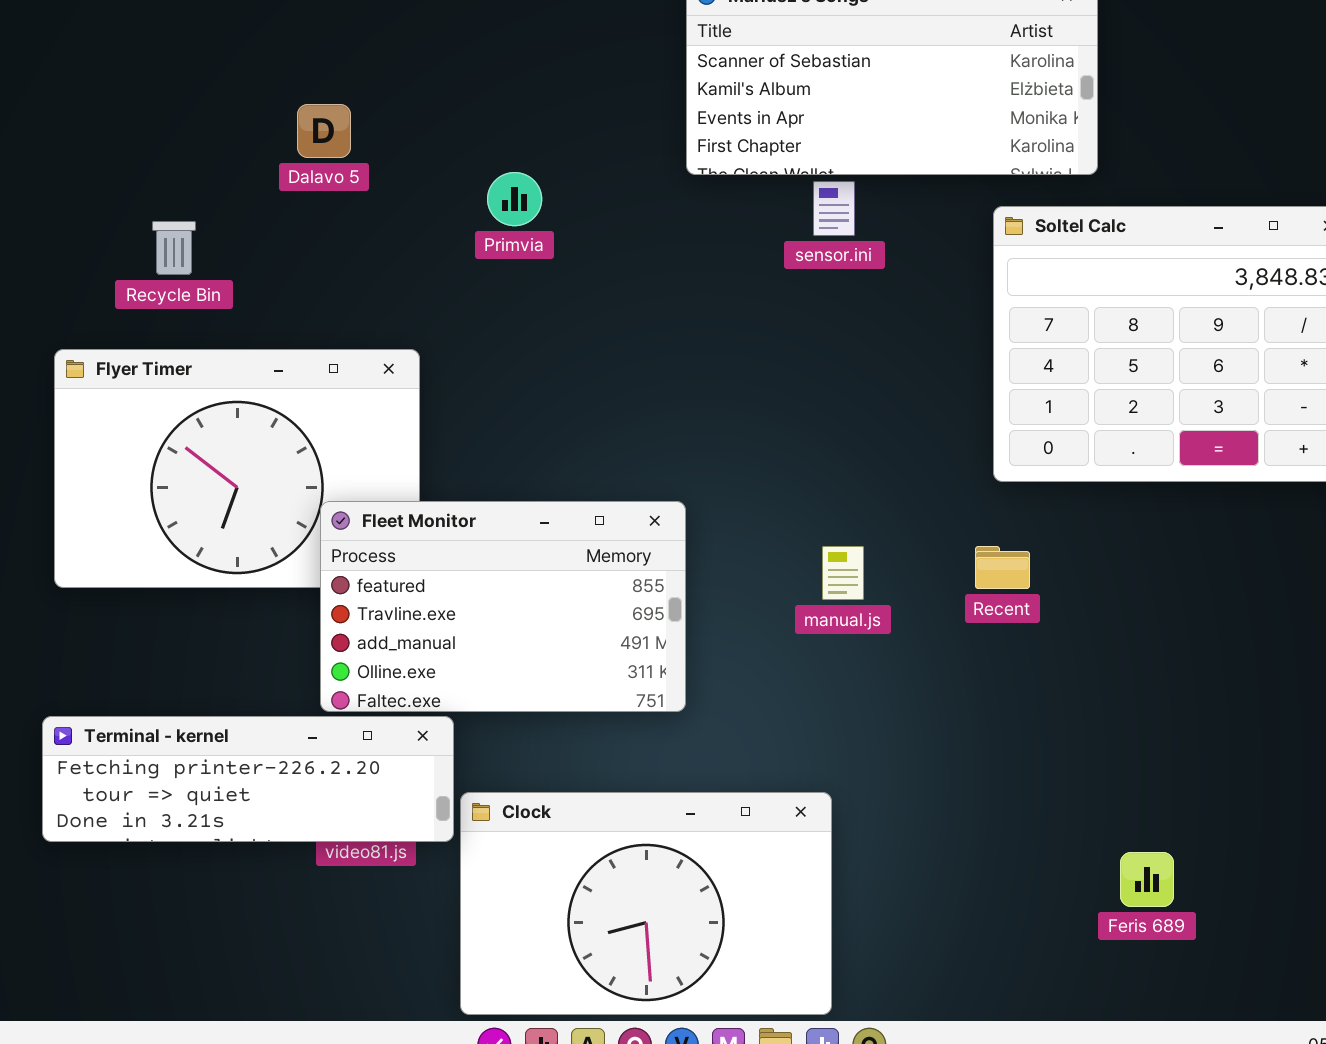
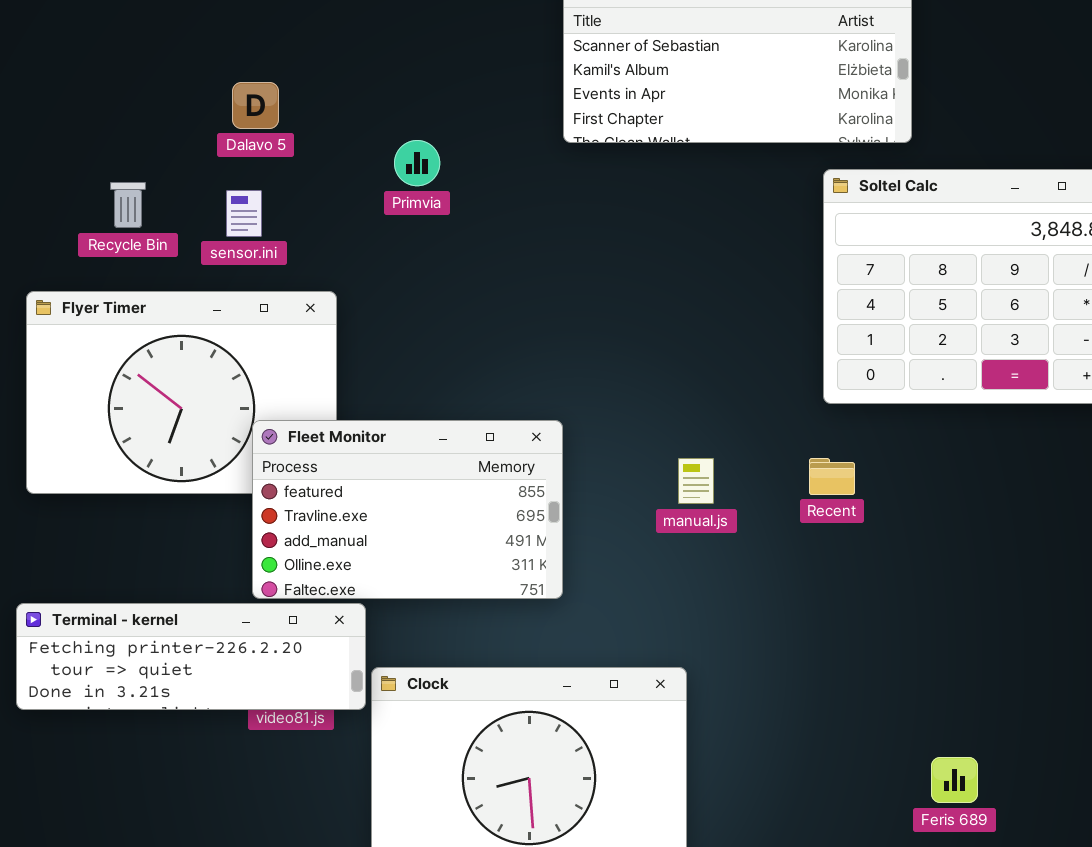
sensor.ini: [813,181,855,236] -> [226,190,262,237], moved
Feris 689: [1120,852,1174,907] -> [931,757,978,803], moved

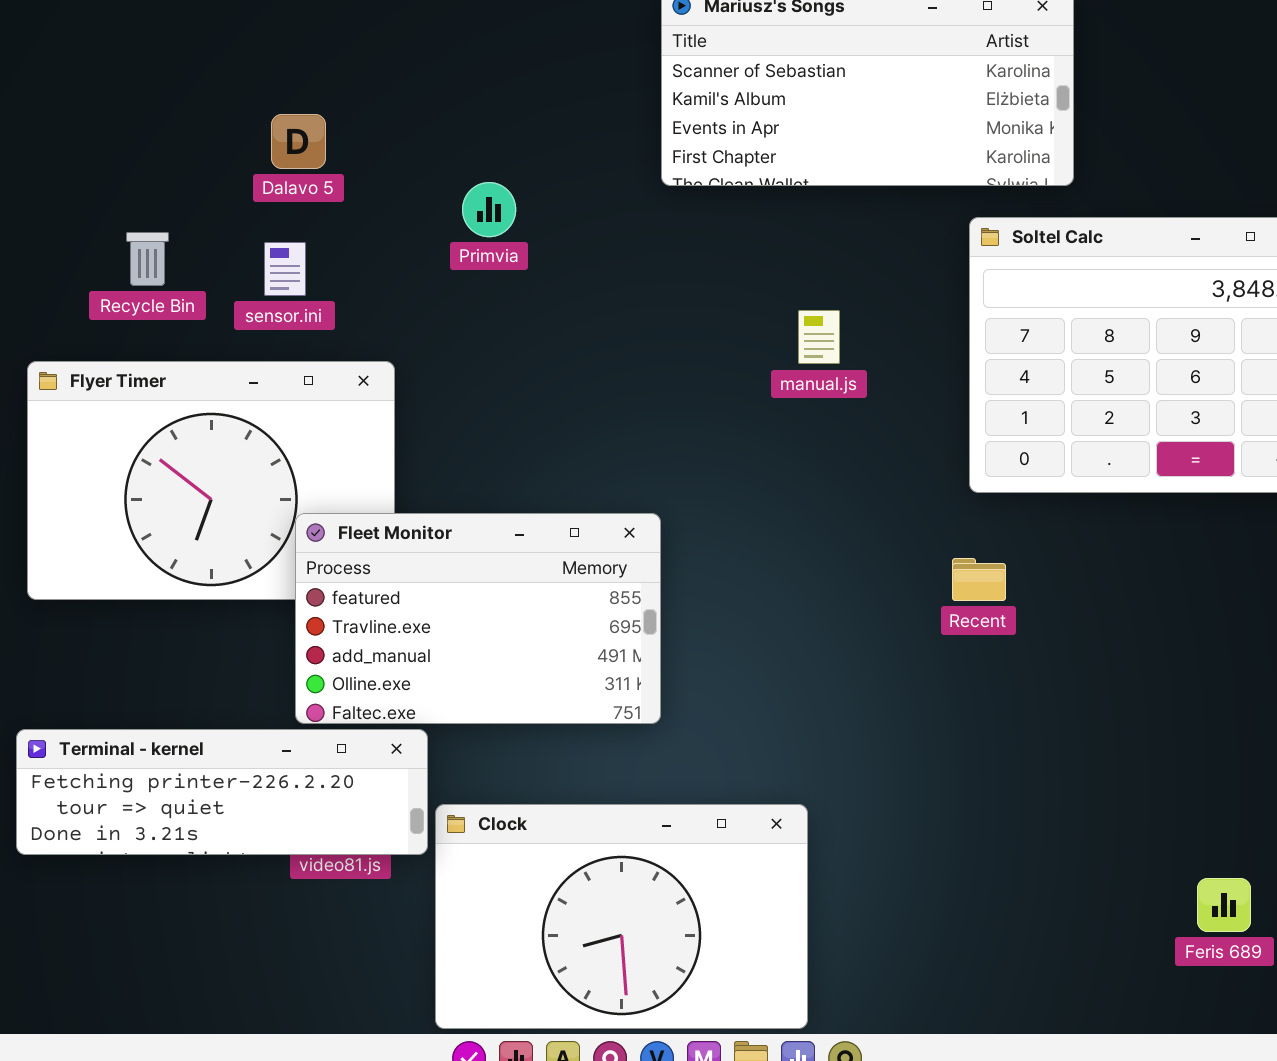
manual.js: [678,458,714,504] -> [798,310,840,364], moved
Feris 689: [931,757,978,803] -> [1197,878,1251,932], moved

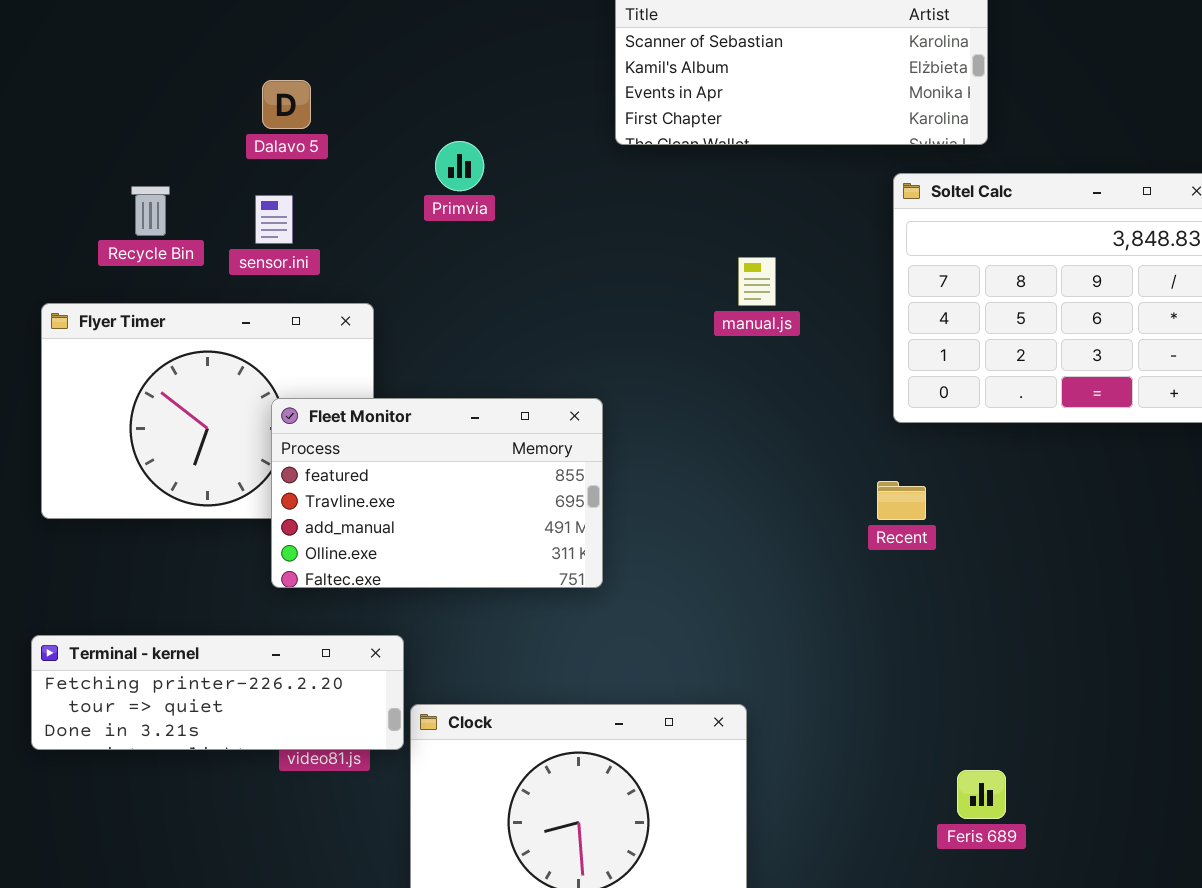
Fleet Monitor: [295,513,661,724] -> [271,398,603,588], moved
Feris 689: [1197,878,1251,932] -> [957,770,1006,819], moved

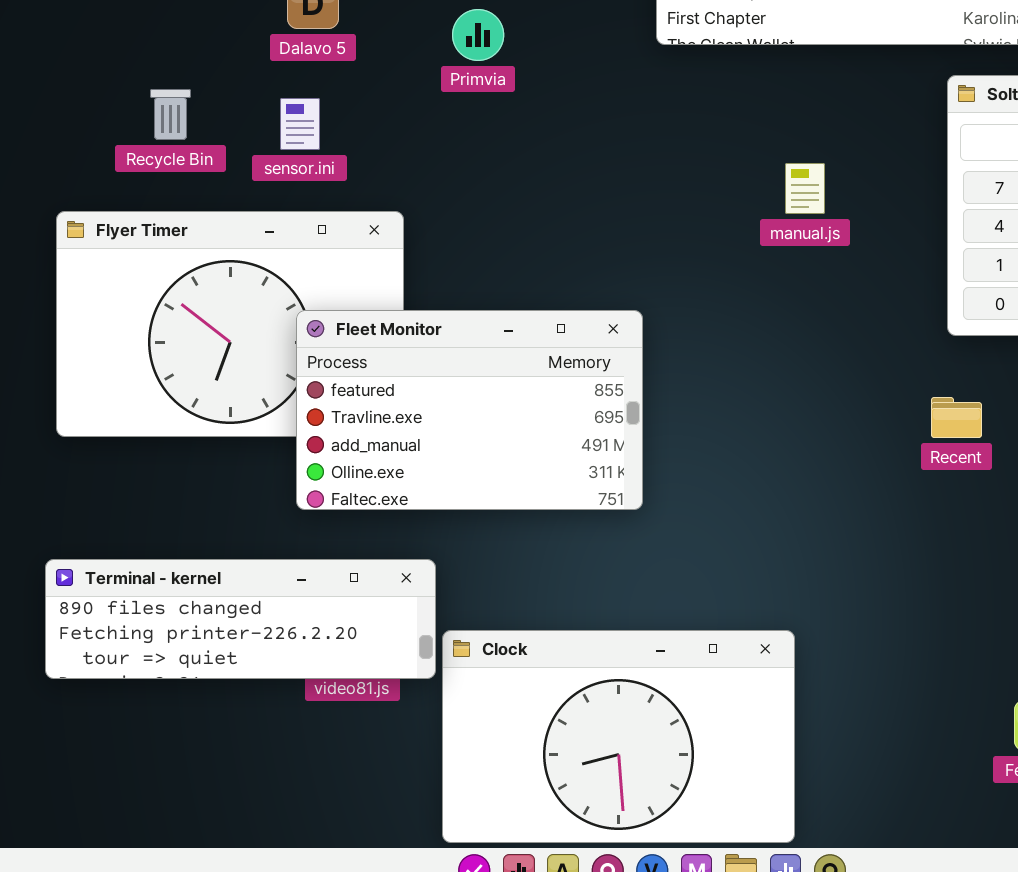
Primvia: [435,141,484,191] -> [452,9,504,61], moved
Terminal - kernel: [31,635,404,750] -> [45,559,436,679], scrolled up 1 row

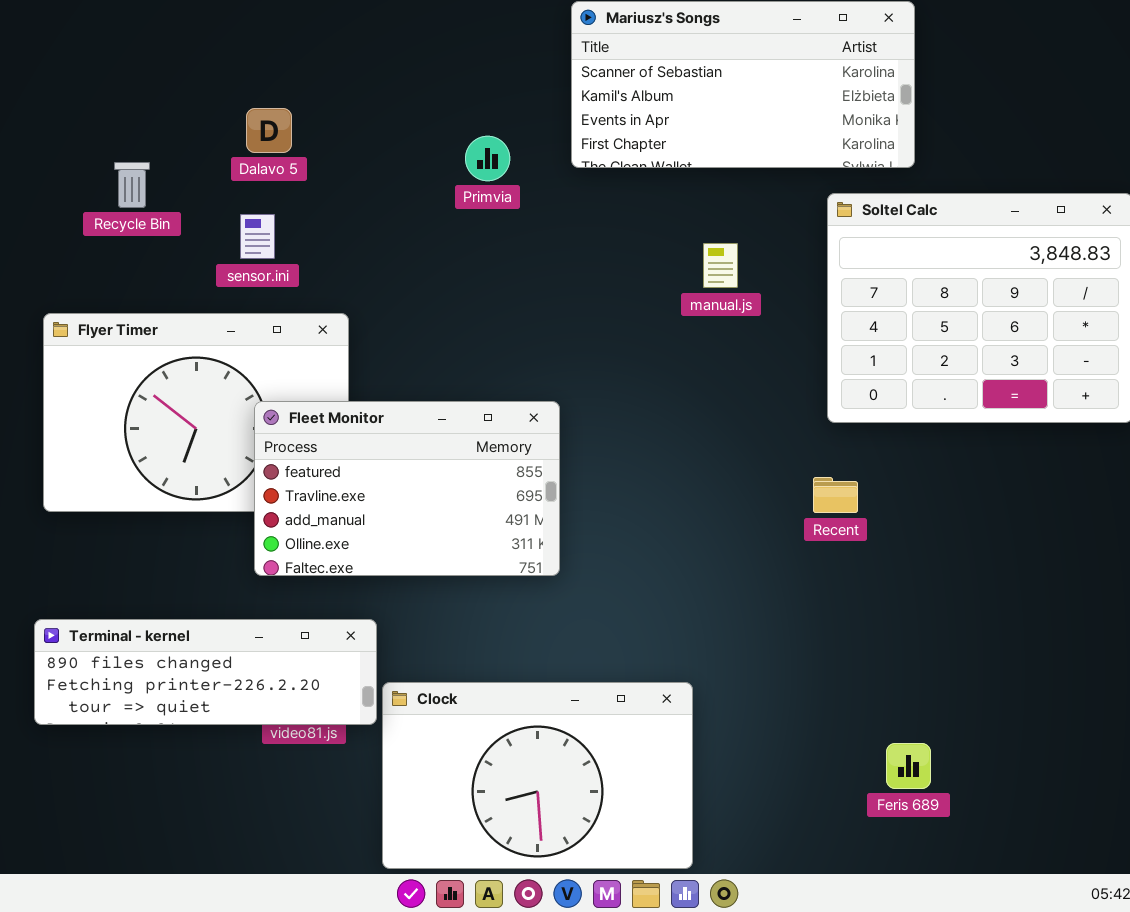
Primvia: [452,9,504,61] -> [465,136,510,181], moved
Recycle Bin: [150,89,191,140] -> [114,162,150,208], moved
manual.js: [785,163,825,214] -> [703,243,738,288], moved

